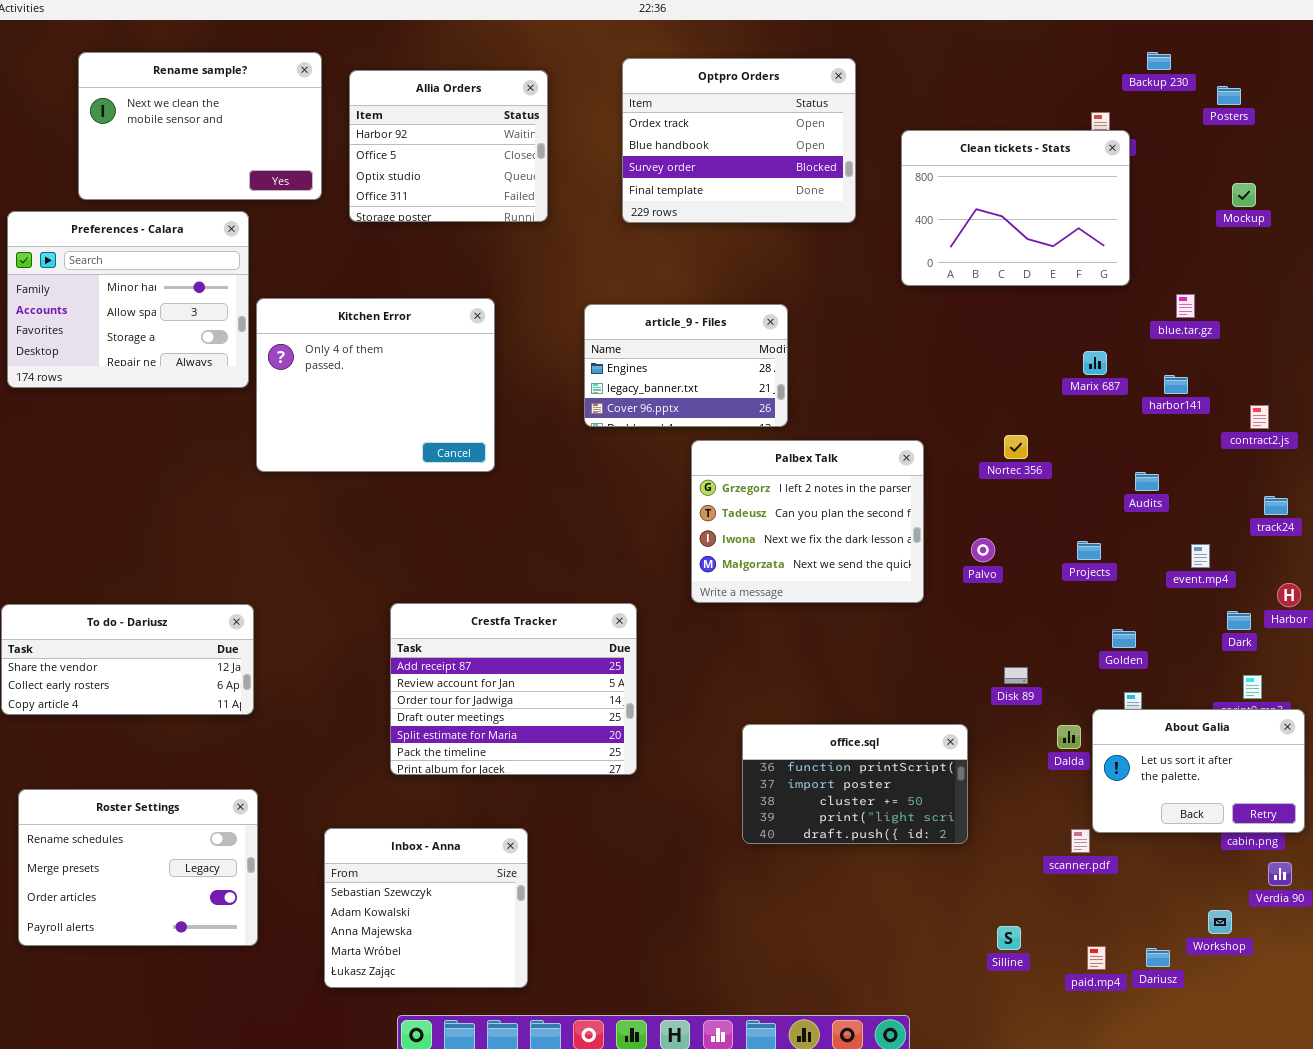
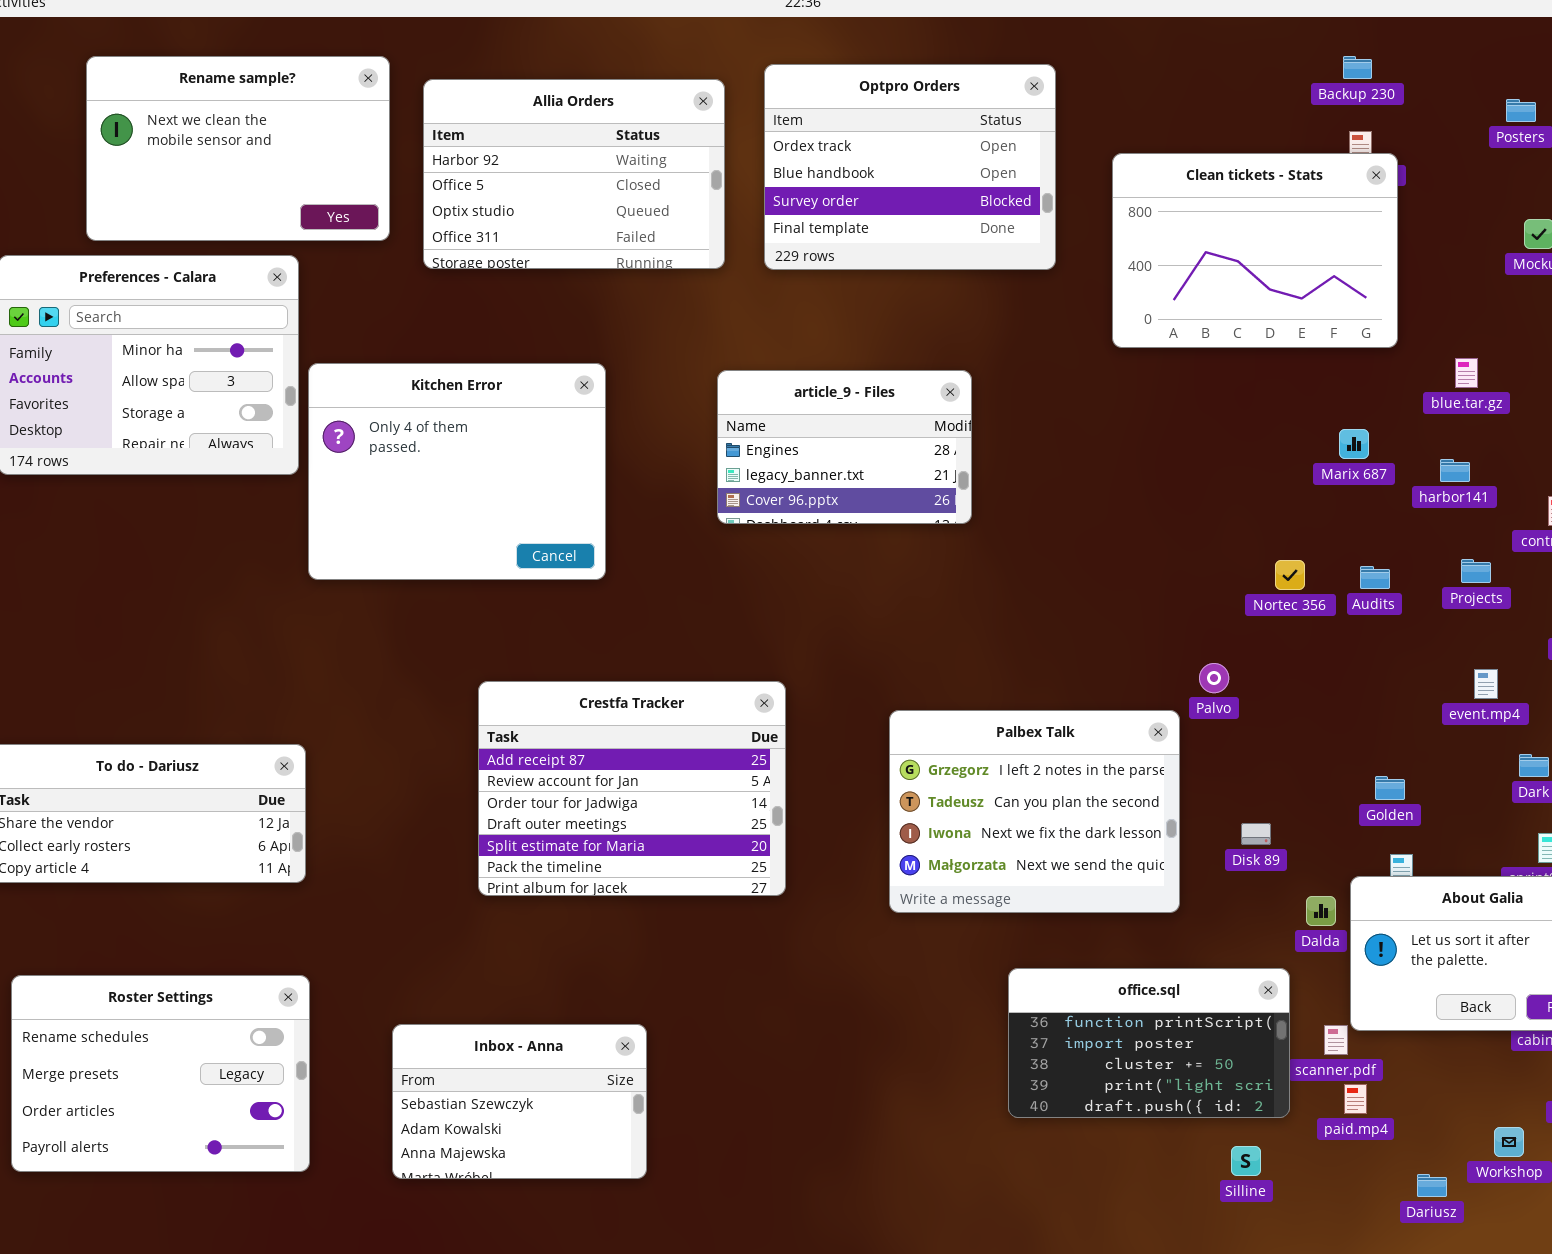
Backup 230: [1147,52,1171,70] -> [1343,56,1372,79], moved
Allia Orders: [349,70,548,222] -> [423,79,725,269], resized
Nortec 356: [1004,435,1028,459] -> [1275,560,1305,590], moved
Palbex Talk: [691,440,924,603] -> [889,710,1180,913], moved
Audits: [1135,472,1159,491] -> [1360,566,1390,589], moved
Projects: [1077,541,1101,560] -> [1461,559,1491,583], moved
Crestfa Tracker: [390,603,637,775] -> [478,681,786,896], moved
office.sql: [742,724,968,844] -> [1008,968,1290,1118], moved
Inbox - Anna: [324,828,528,988] -> [392,1024,647,1179], resized
paid.mp4: [1087,946,1106,970] -> [1344,1084,1367,1114], moved

